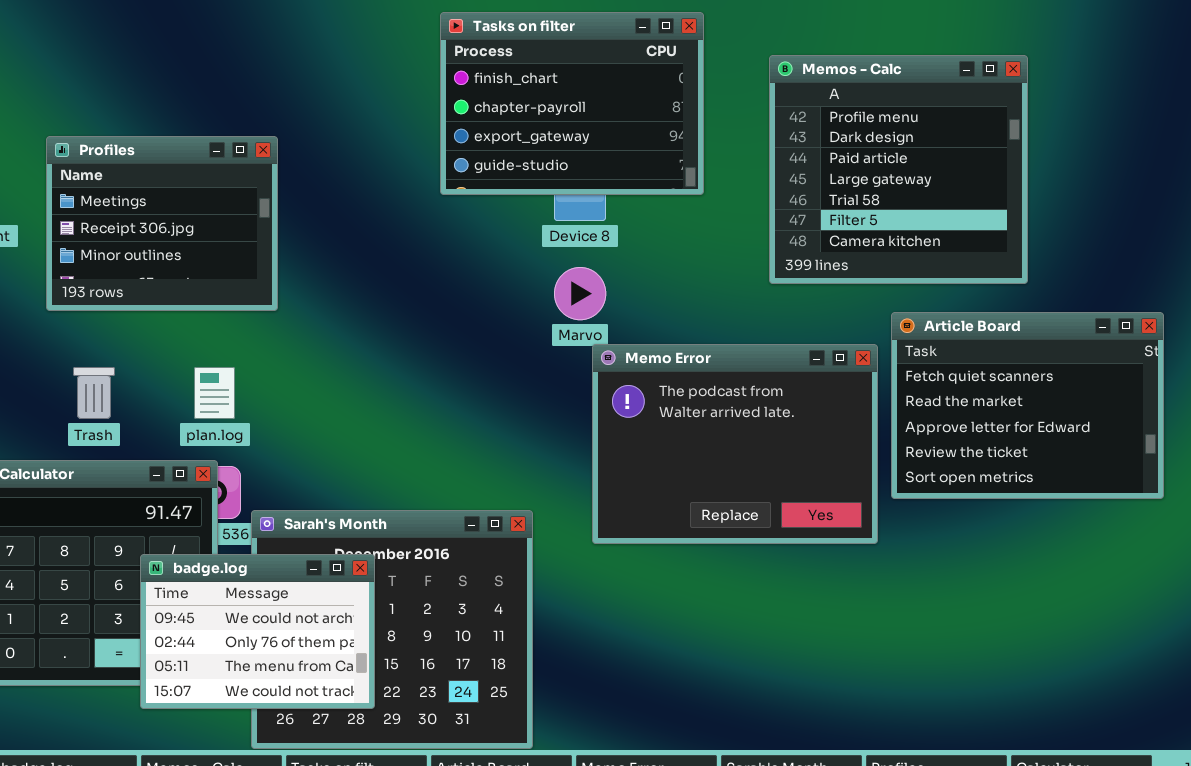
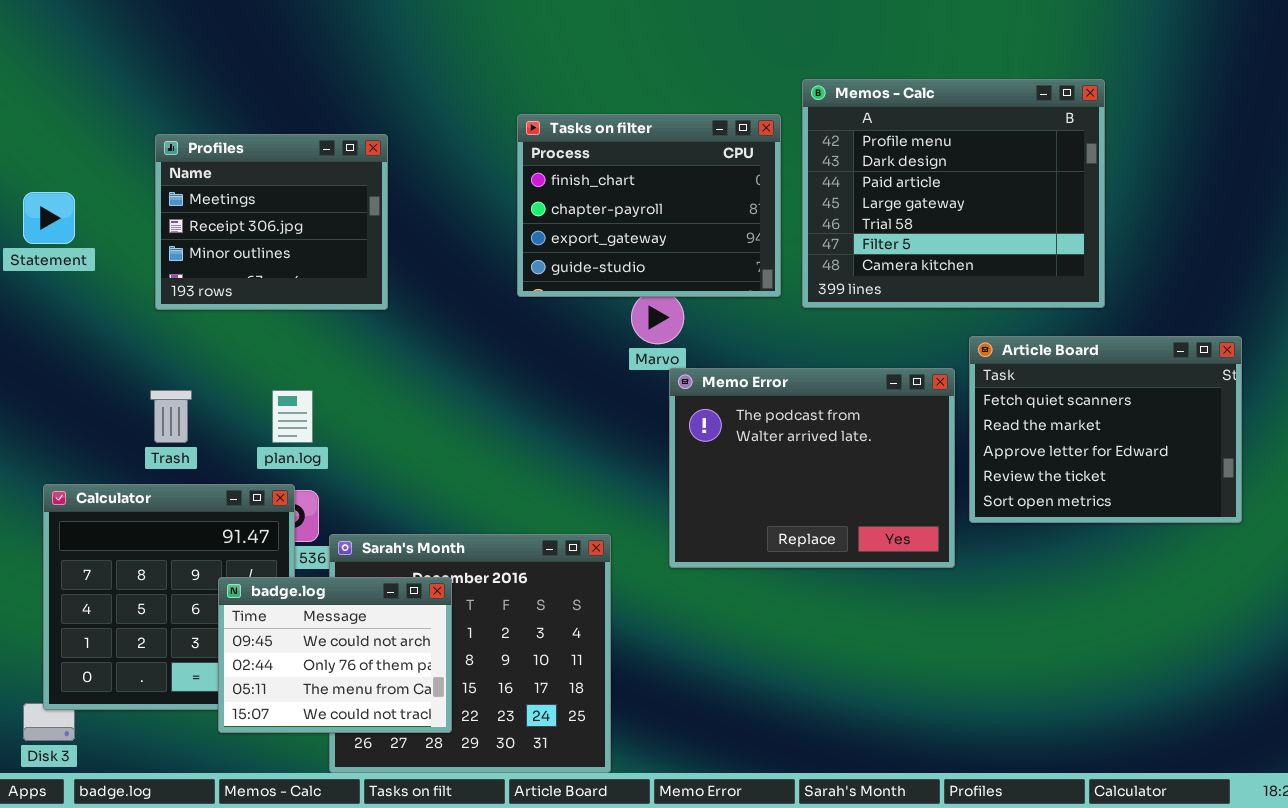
Tasks on filter: [440,12,704,195] -> [517,114,781,297], moved
Memos - Calc: [769,55,1028,284] -> [802,79,1105,308], resized
Profiles: [46,136,278,311] -> [155,134,388,310], moved

